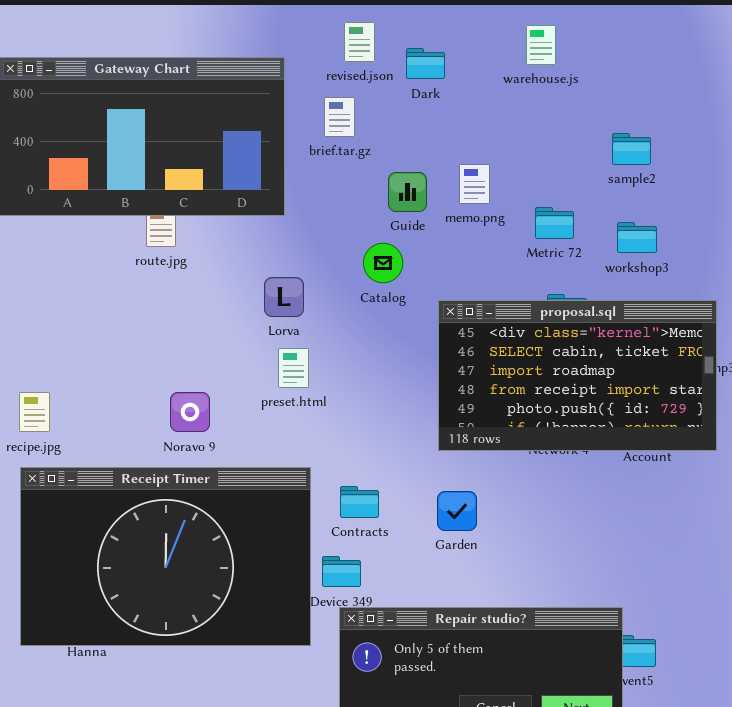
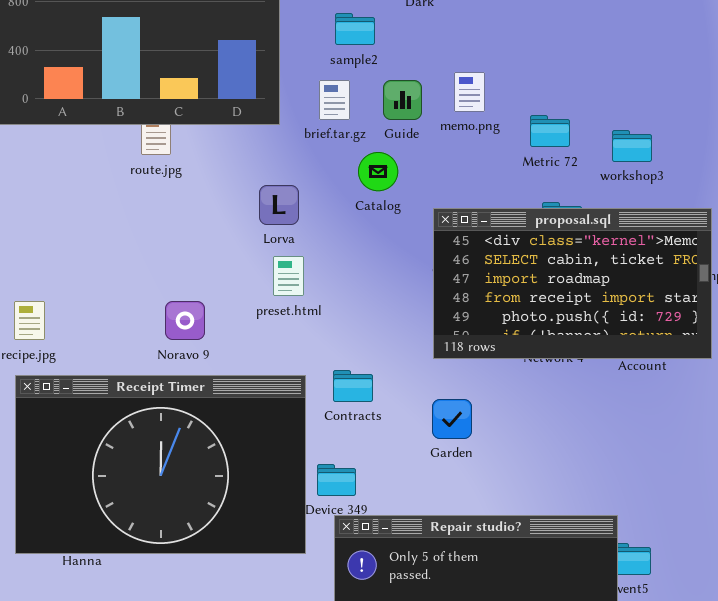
brief.tar.gz: [324,97,355,137] -> [319,80,350,120], moved
sample2: [612,133,651,165] -> [335,13,375,45], moved
Contracts: [340,486,379,518] -> [333,370,373,402], moved

